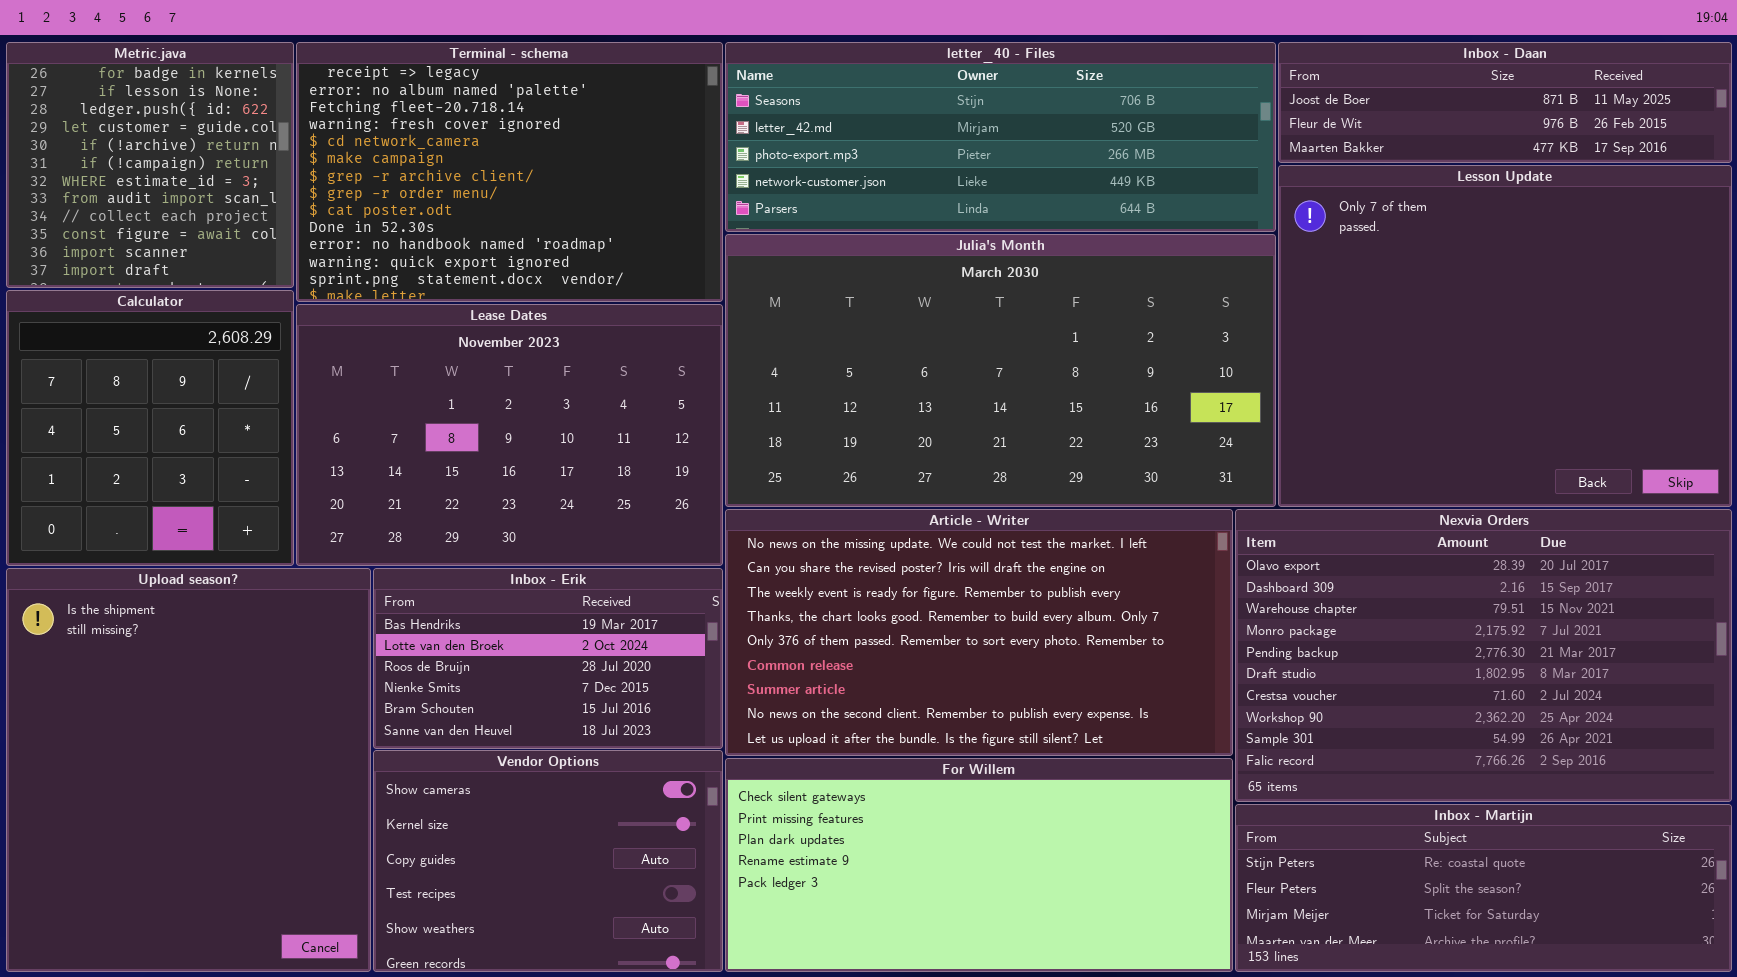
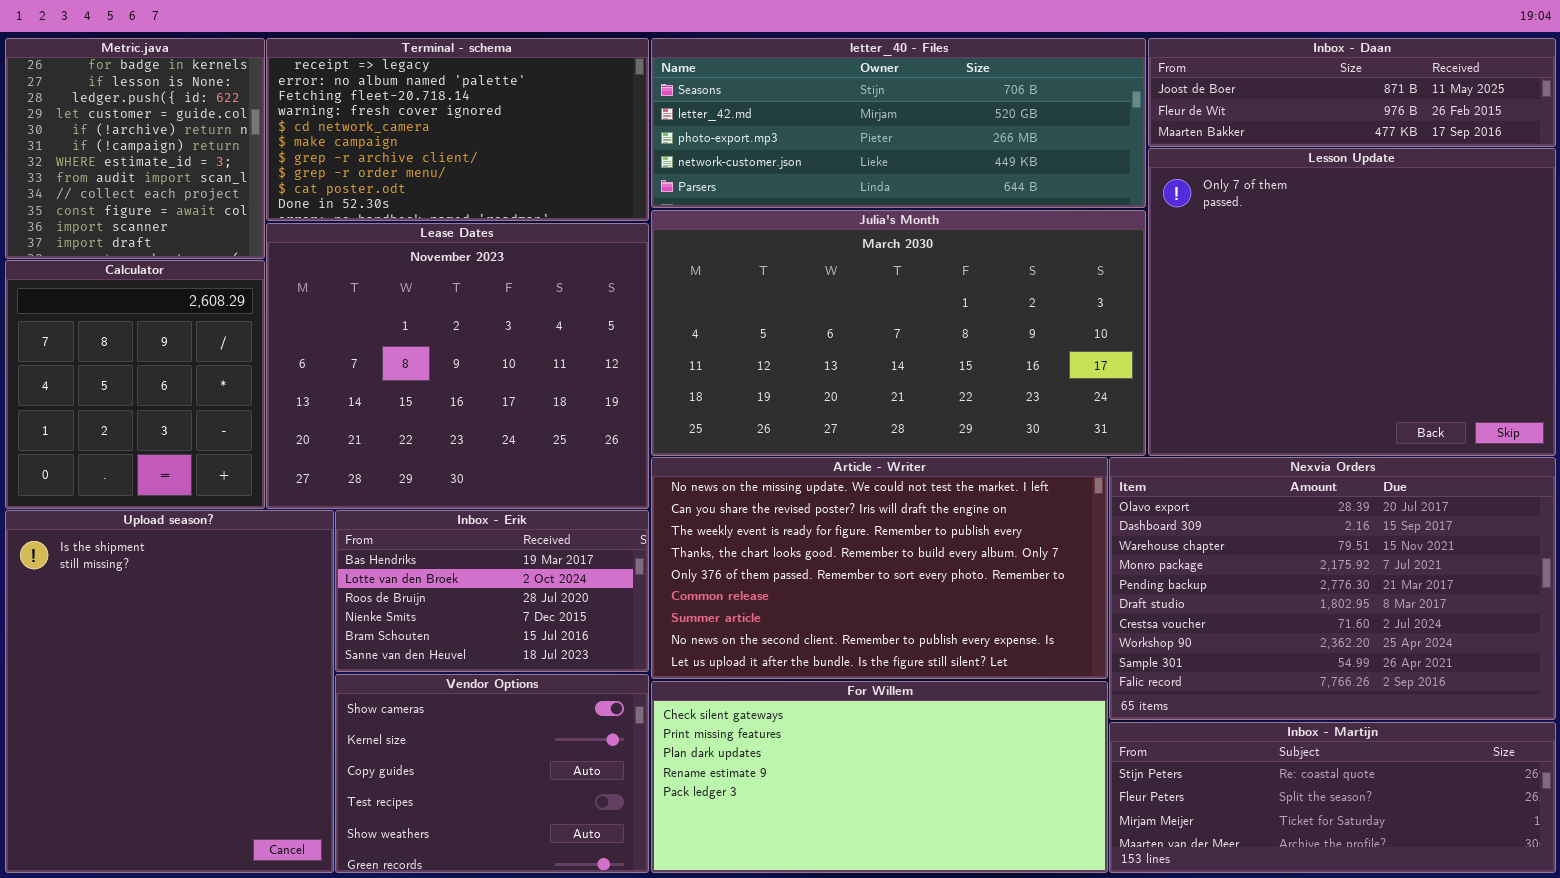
Terminal - schema: [296,42,723,302] -> [266,38,649,221], resized
Lease Dates: [296,304,723,566] -> [266,223,649,509], resized

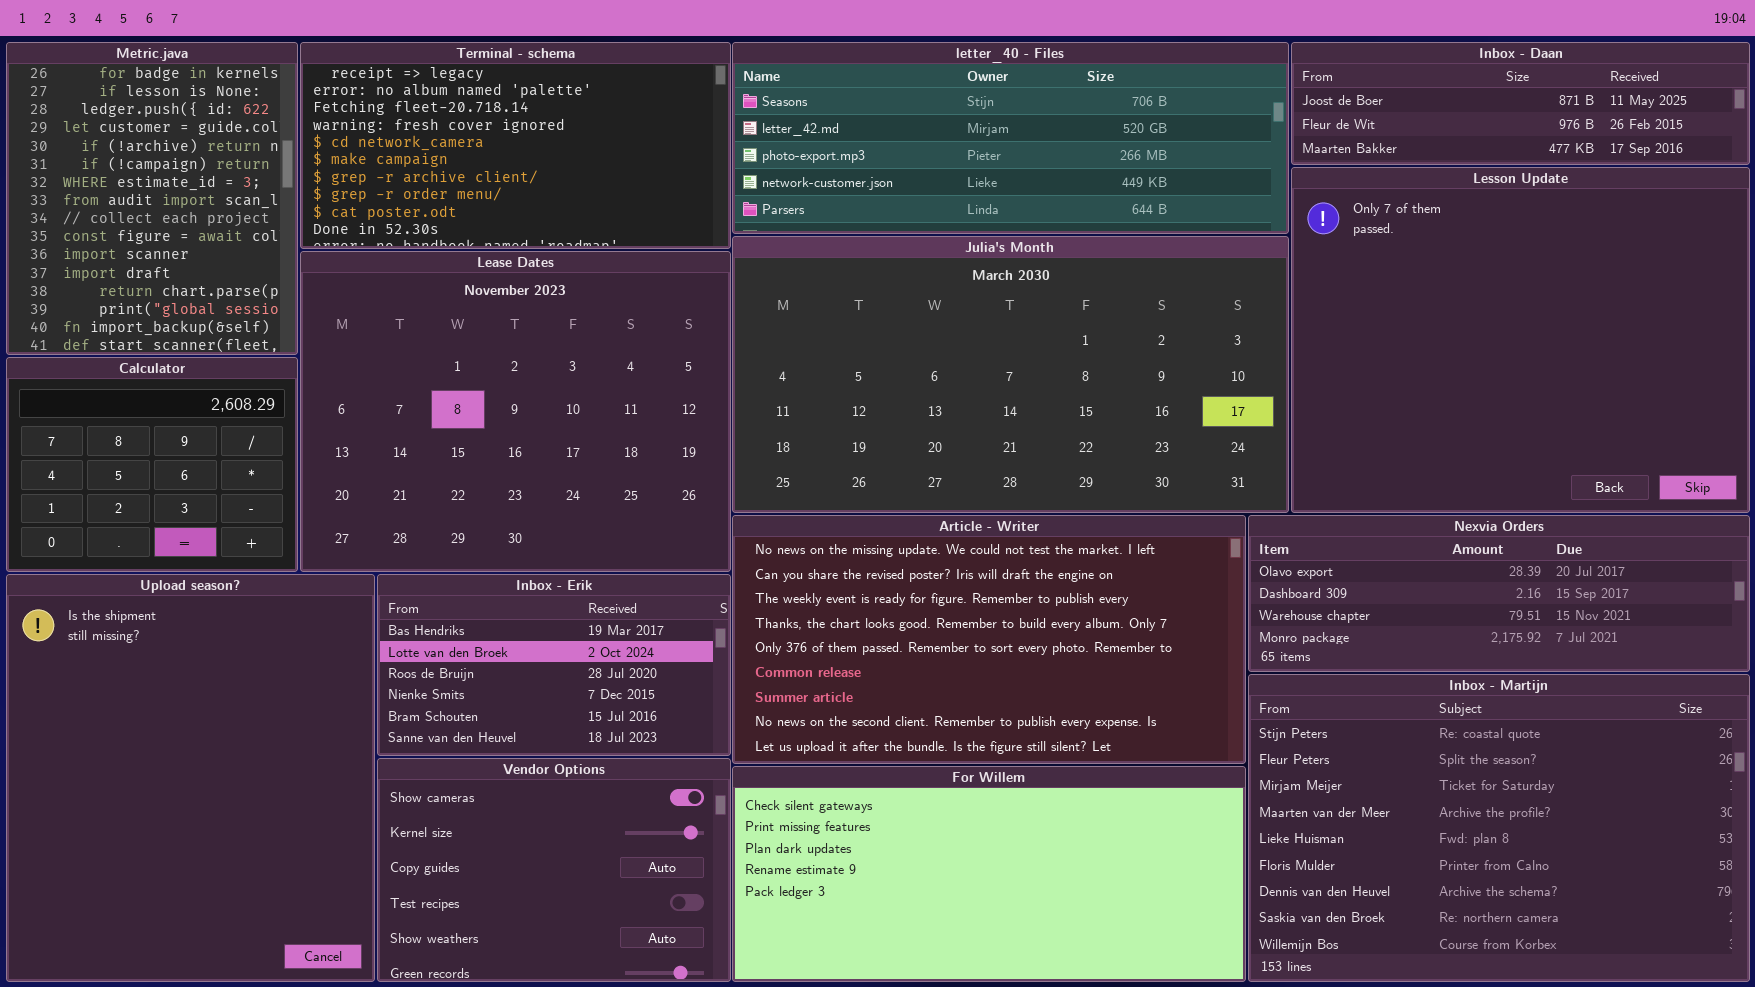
Metric.java: [5,38,265,259] -> [6,42,298,355], resized
Calculator: [5,260,265,509] -> [6,357,298,572], resized
Nexvia Orders: [1109,457,1556,720] -> [1248,515,1750,672], resized
Inbox - Martijn: [1109,722,1556,873] -> [1248,674,1750,982], resized

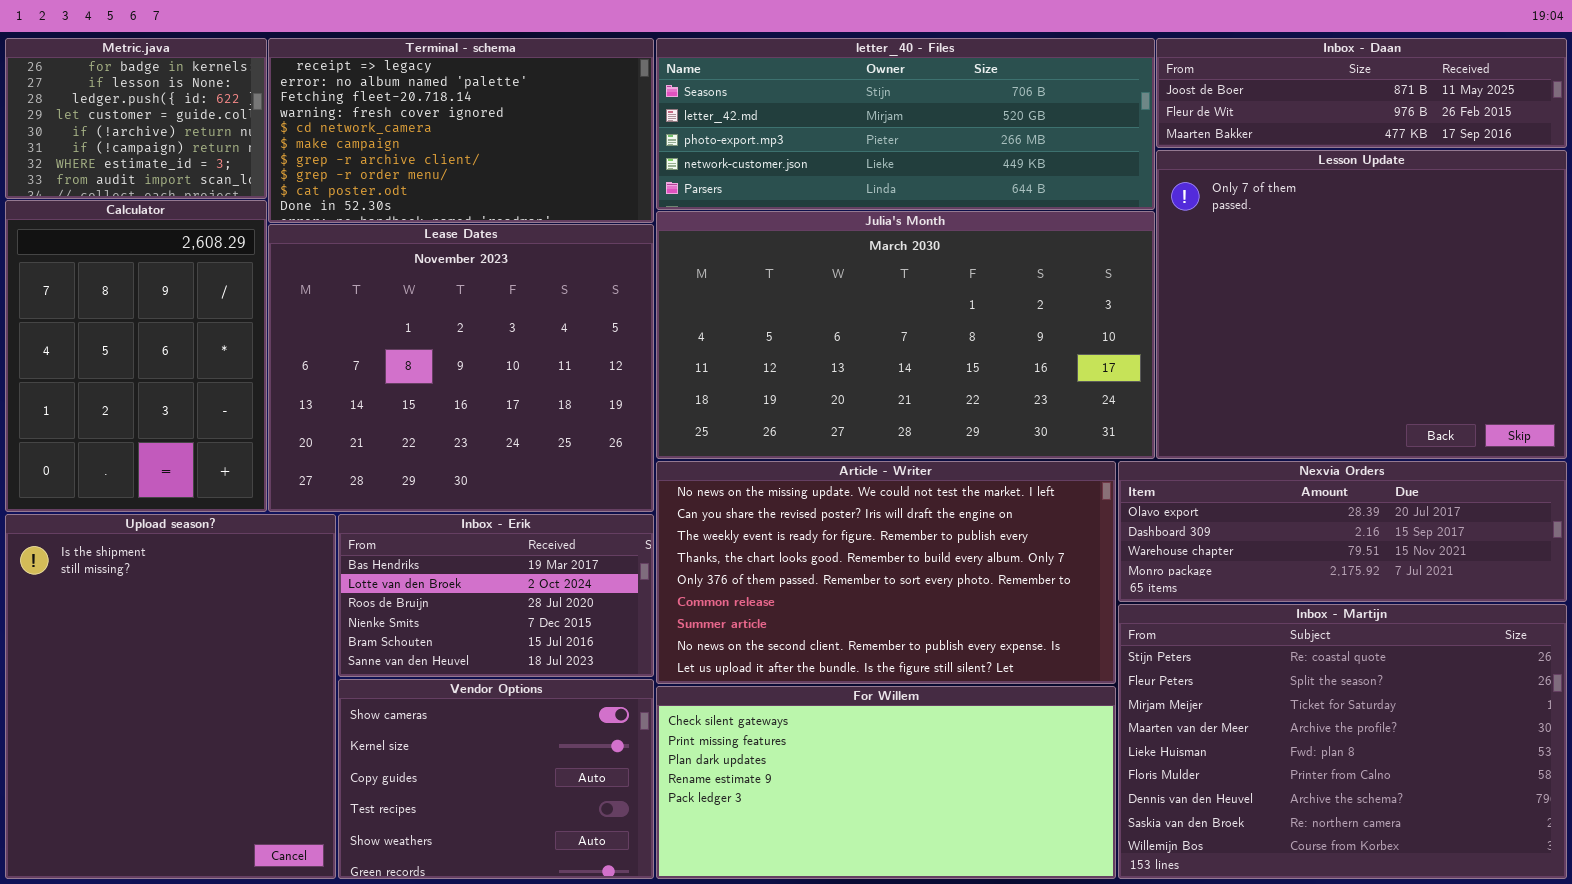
Metric.java: [6,42,298,355] -> [5,38,267,199], resized
Calculator: [6,357,298,572] -> [5,200,267,512], resized

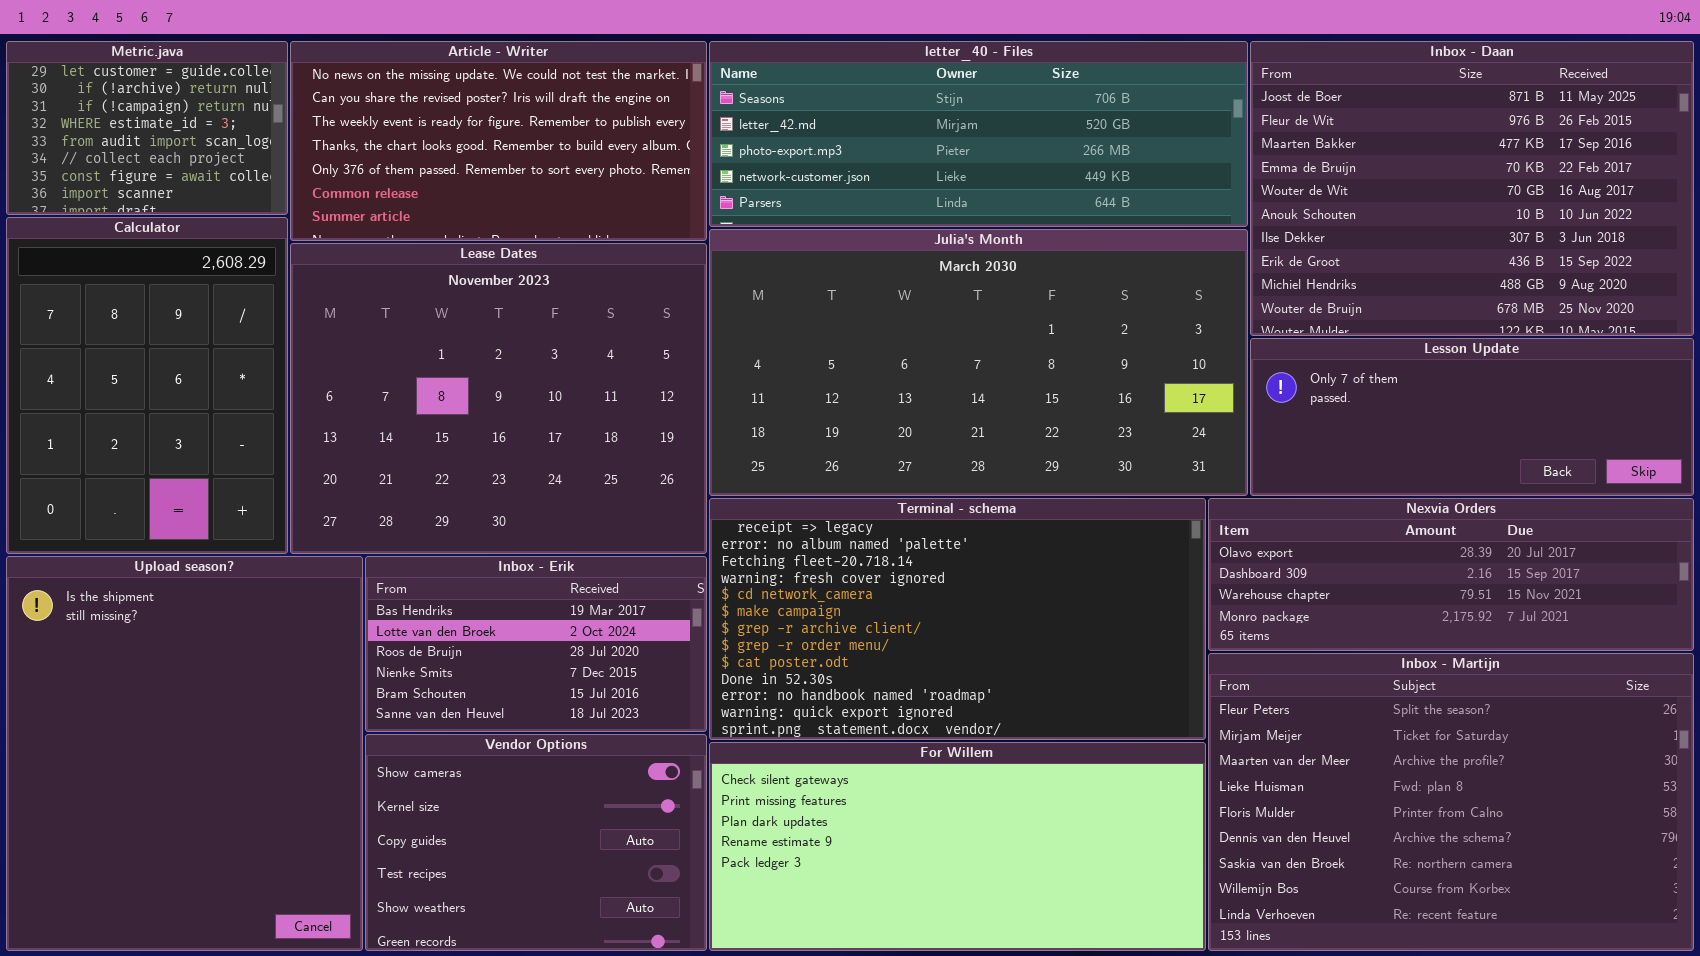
Metric.java: [5,38,267,199] -> [6,41,288,215], scrolled down 3 rows
Terminal - schema: [268,38,654,223] -> [709,498,1206,740], moved, resized
Inbox - Daan: [1156,38,1567,148] -> [1250,41,1694,336], resized
Lesson Update: [1156,150,1567,459] -> [1250,338,1694,496], resized
Article - Writer: [656,461,1116,684] -> [290,41,707,241], moved, resized
Inbox - Martijn: [1118,604,1567,879] -> [1208,653,1694,951], scrolled down 1 row

